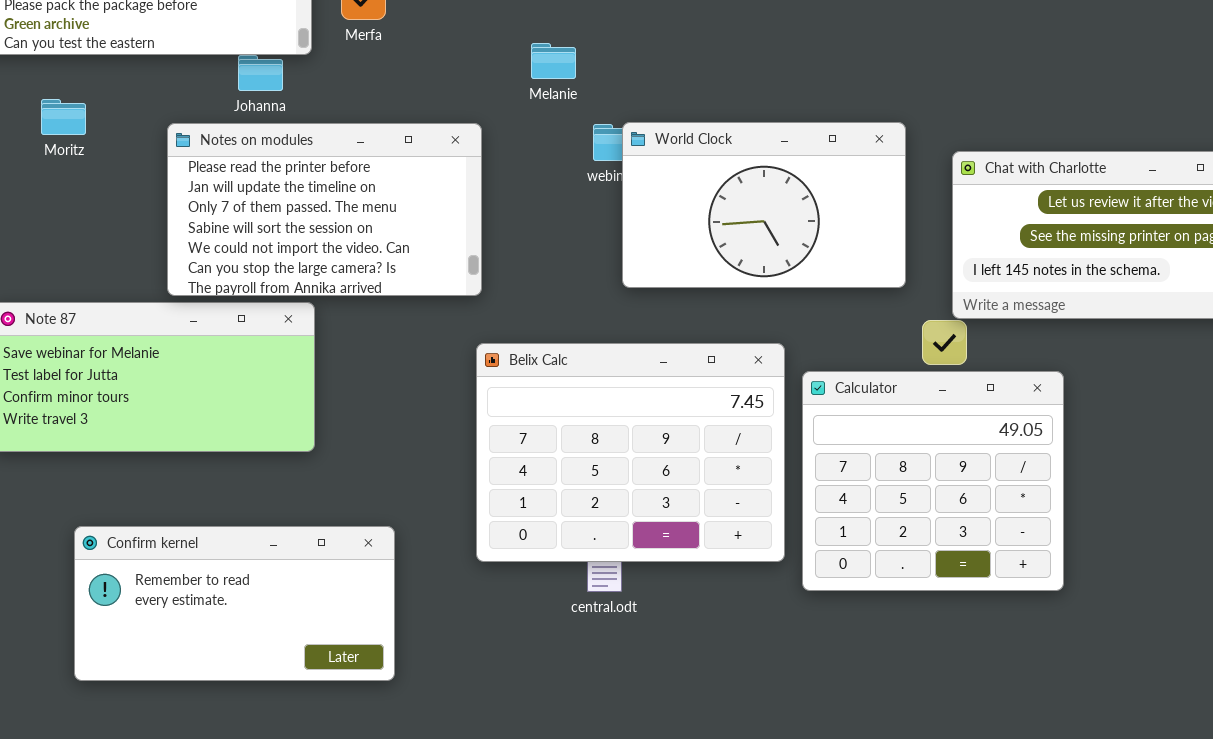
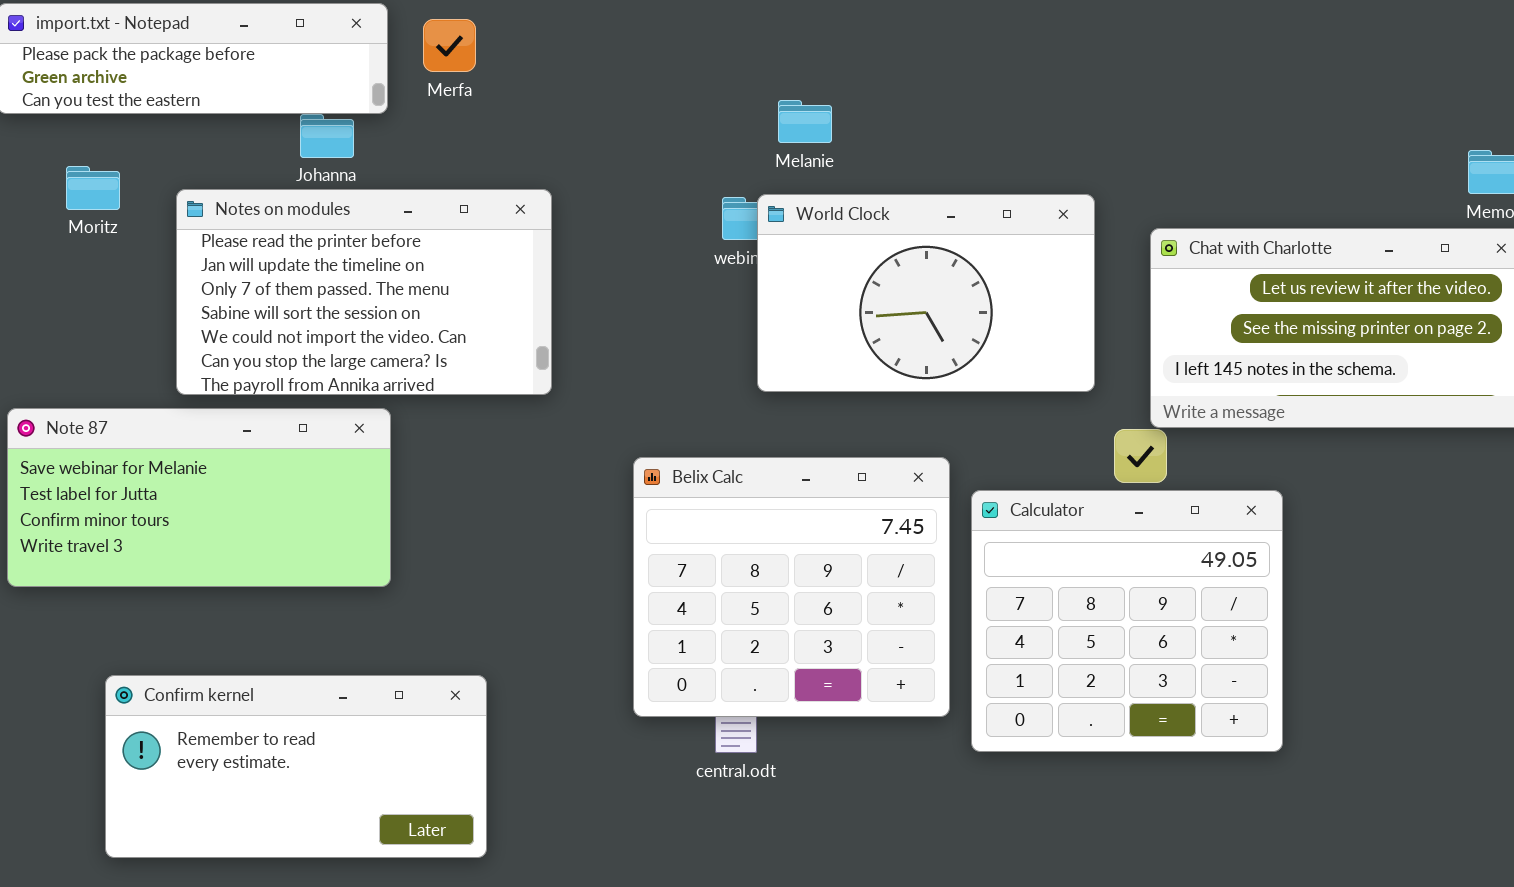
Melanie: [531,43,576,79] -> [778,100,832,143], moved
Notes on modules: [167,123,482,296] -> [176,189,552,395], moved
Belix Calc: [476,343,785,562] -> [633,457,950,717], resized

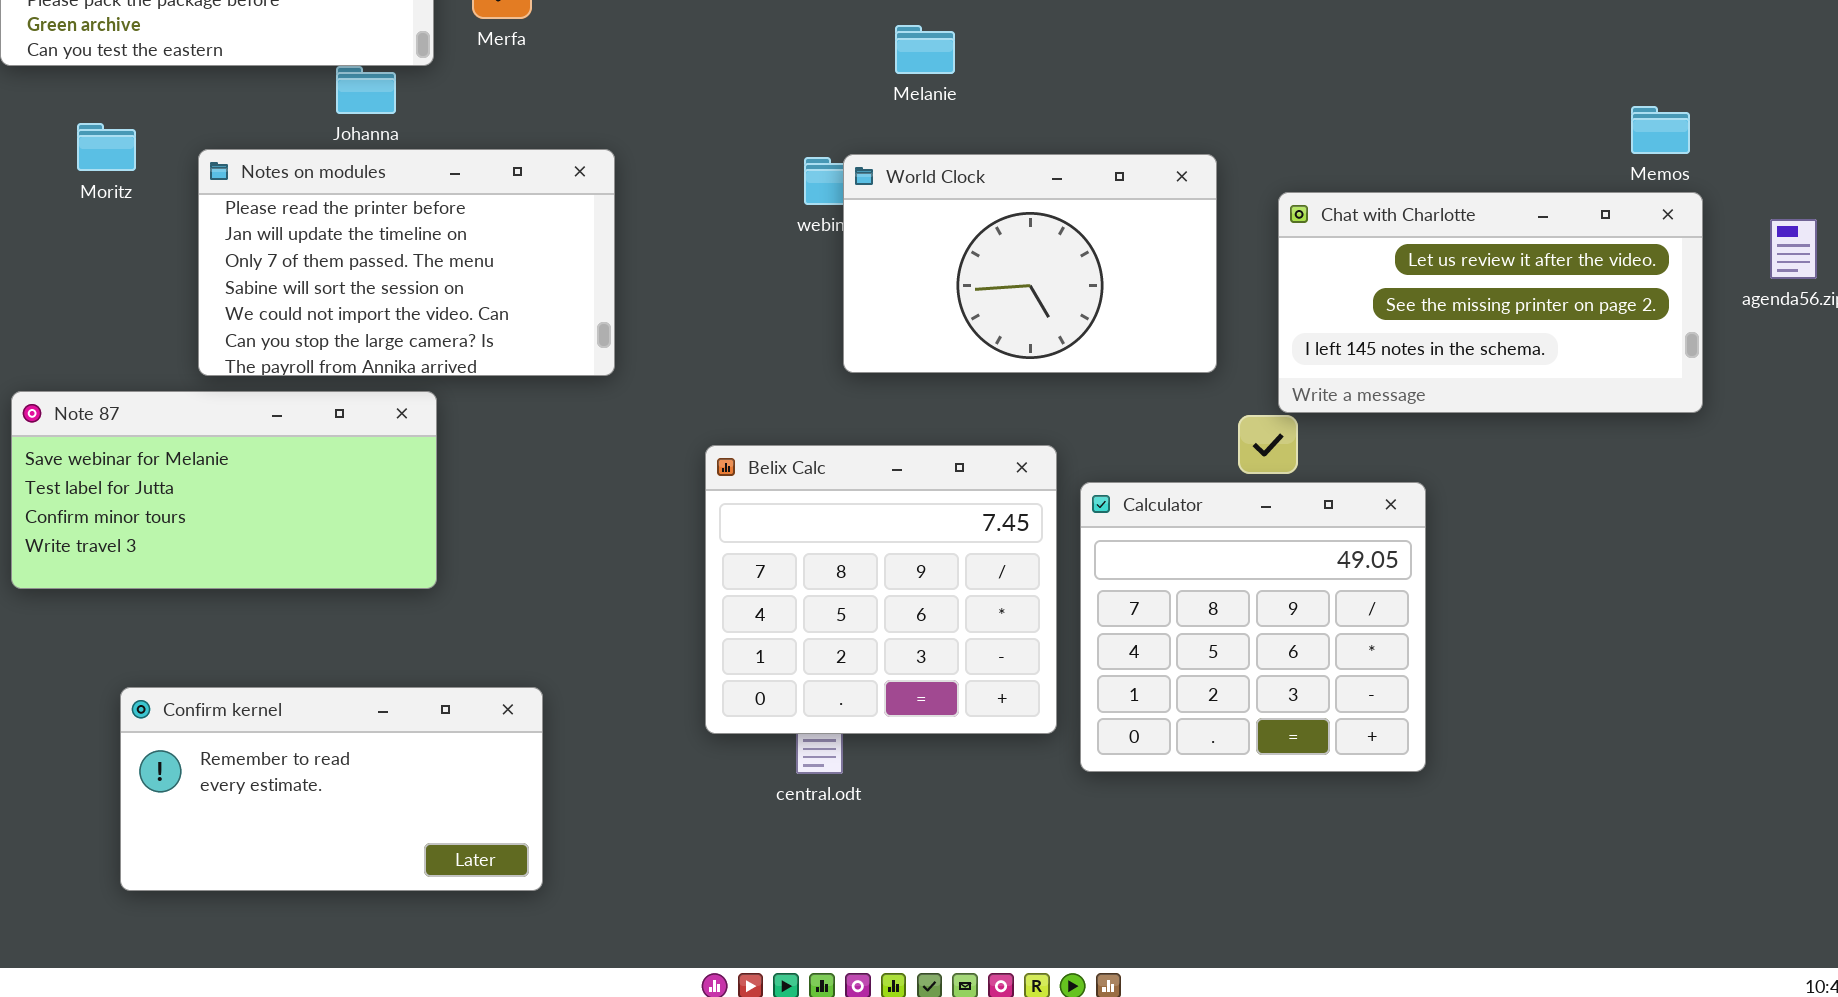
Melanie: [778,100,832,143] -> [895,25,955,74], moved

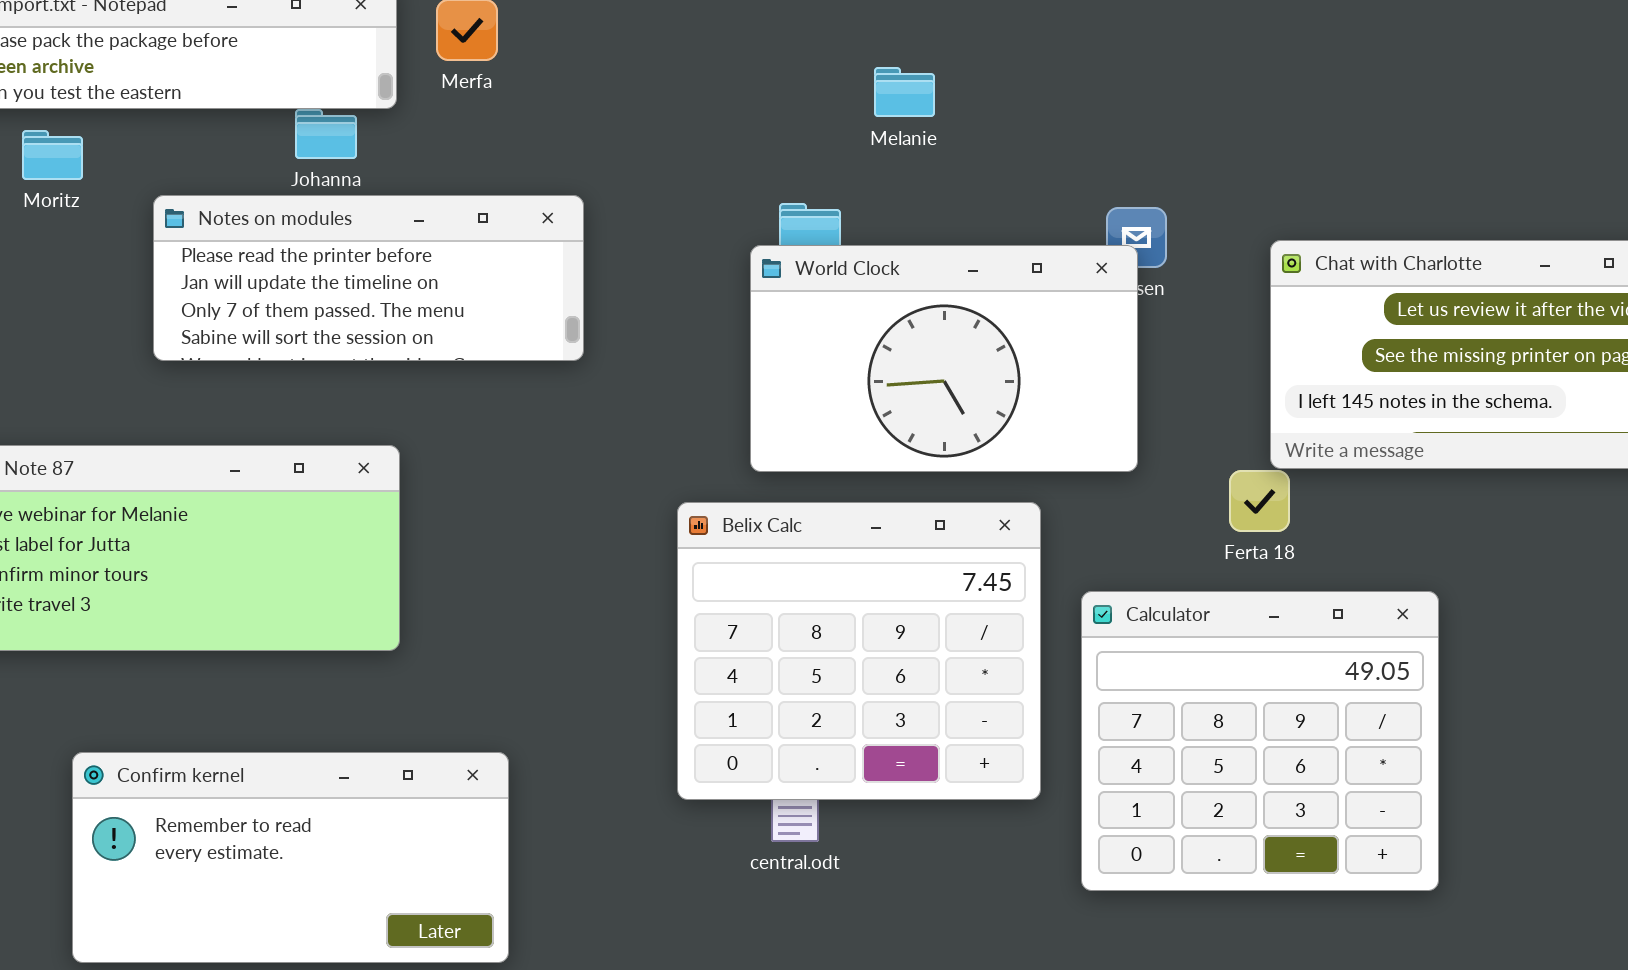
Moritz: [77,123,136,171] -> [22,130,83,180], moved
Notes on modules: [198,149,615,376] -> [153,195,584,361], resized
World Clock: [843,154,1217,373] -> [750,245,1138,472], moved
Calculator: [1080,482,1426,772] -> [1081,591,1439,891], moved

